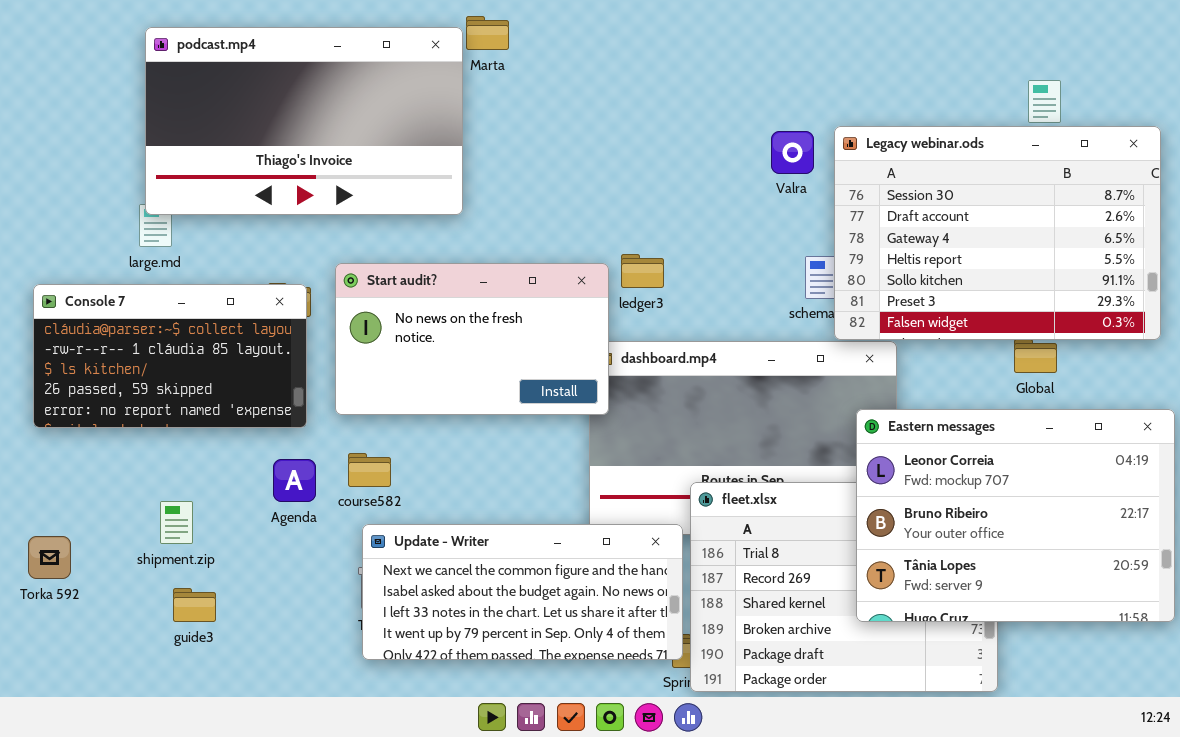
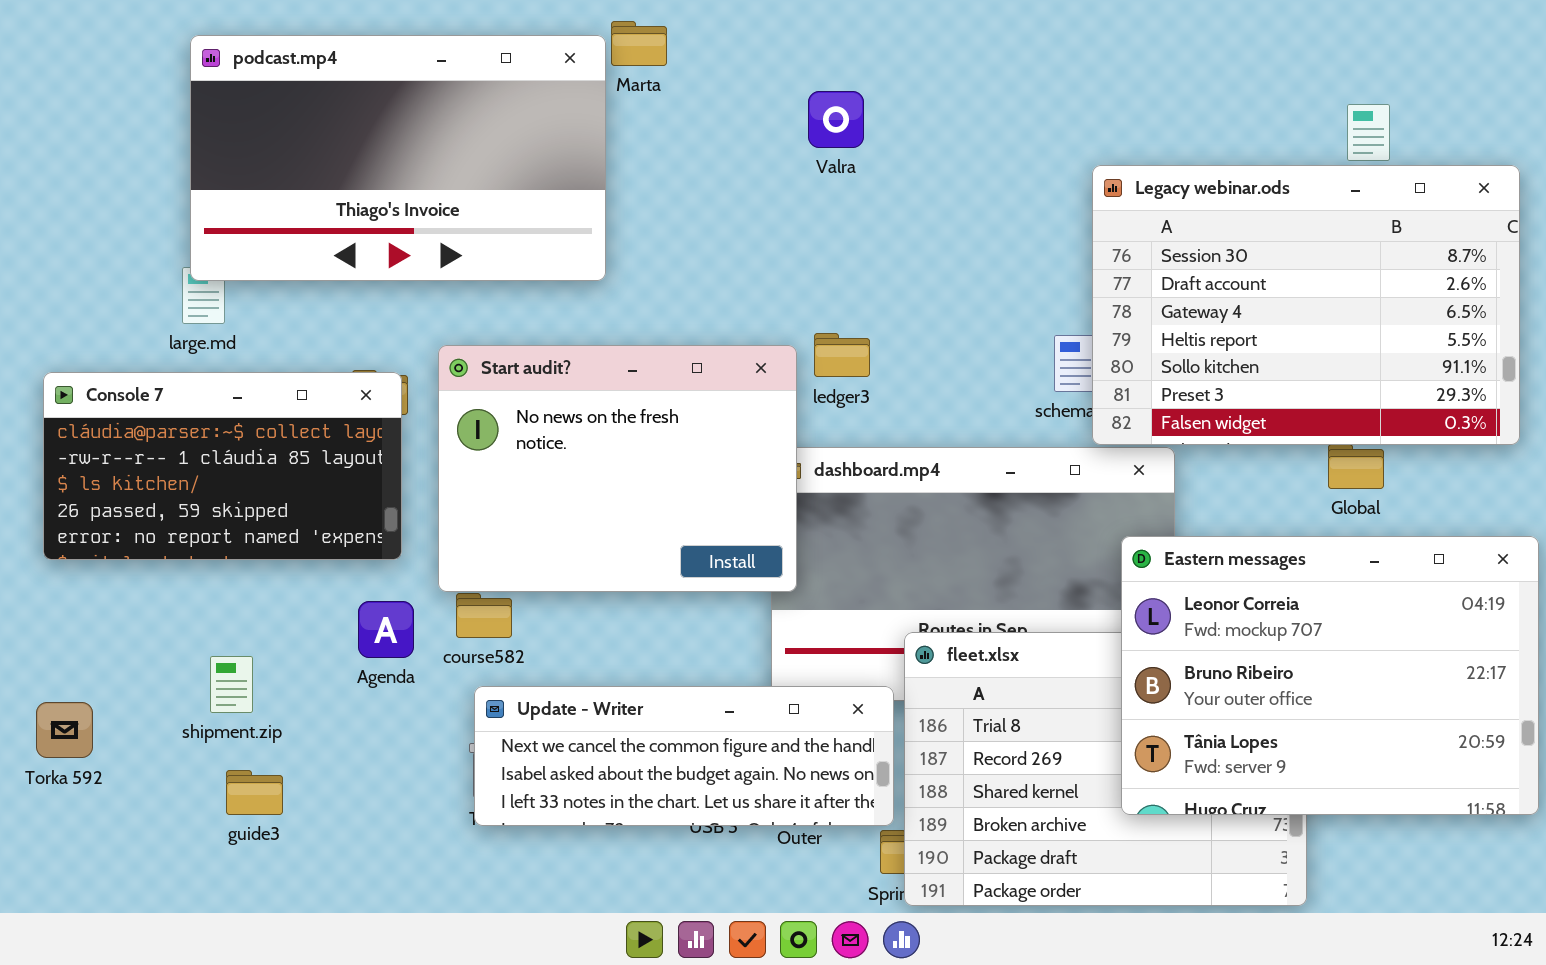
Valra: [771,131,814,174] -> [808,91,864,148], moved
Start audit?: [335,263,609,415] -> [438,345,797,592], resized
Update - Writer: [362,524,683,660] -> [474,686,894,826], resized

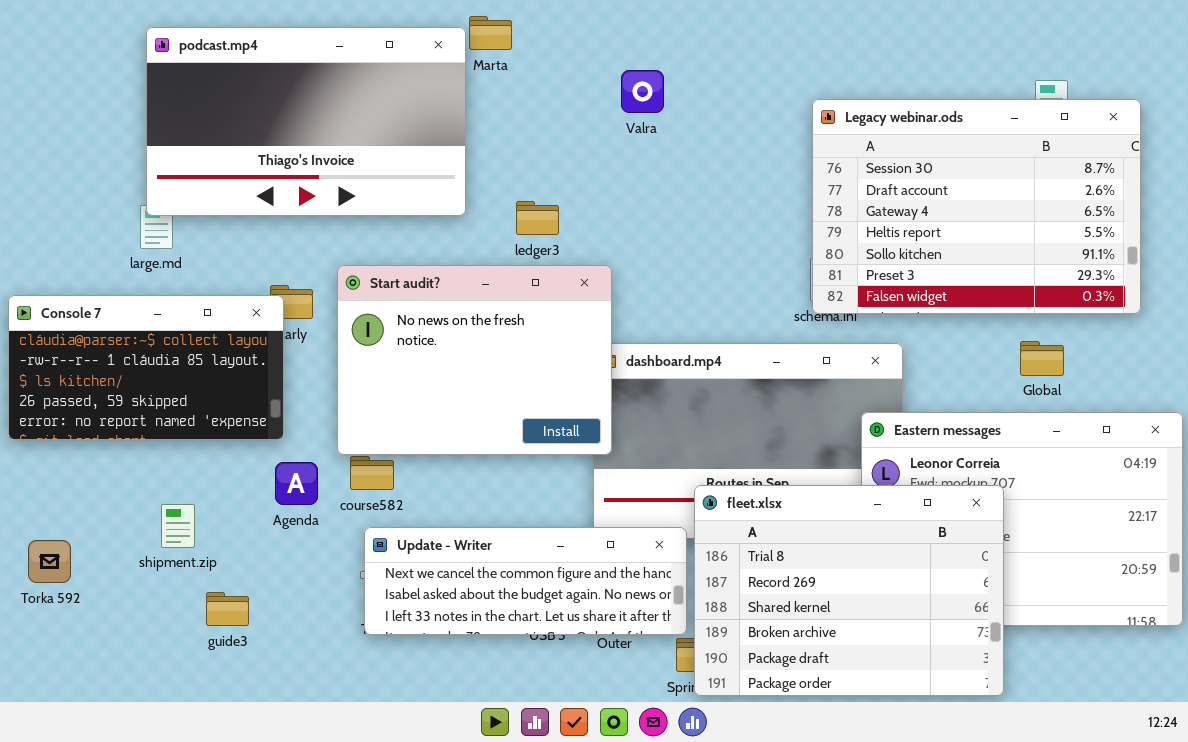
Legacy webinar.ods: [1092,165,1520,445] -> [812,99,1141,314], moved
ledger3: [814,333,870,377] -> [516,201,559,235], moved
Console 7: [43,372,402,560] -> [8,295,284,440], moved
fleet.xlsx: [904,632,1307,906] -> [694,485,1004,696], raised
guide3: [226,770,283,815] -> [206,592,249,626], moved

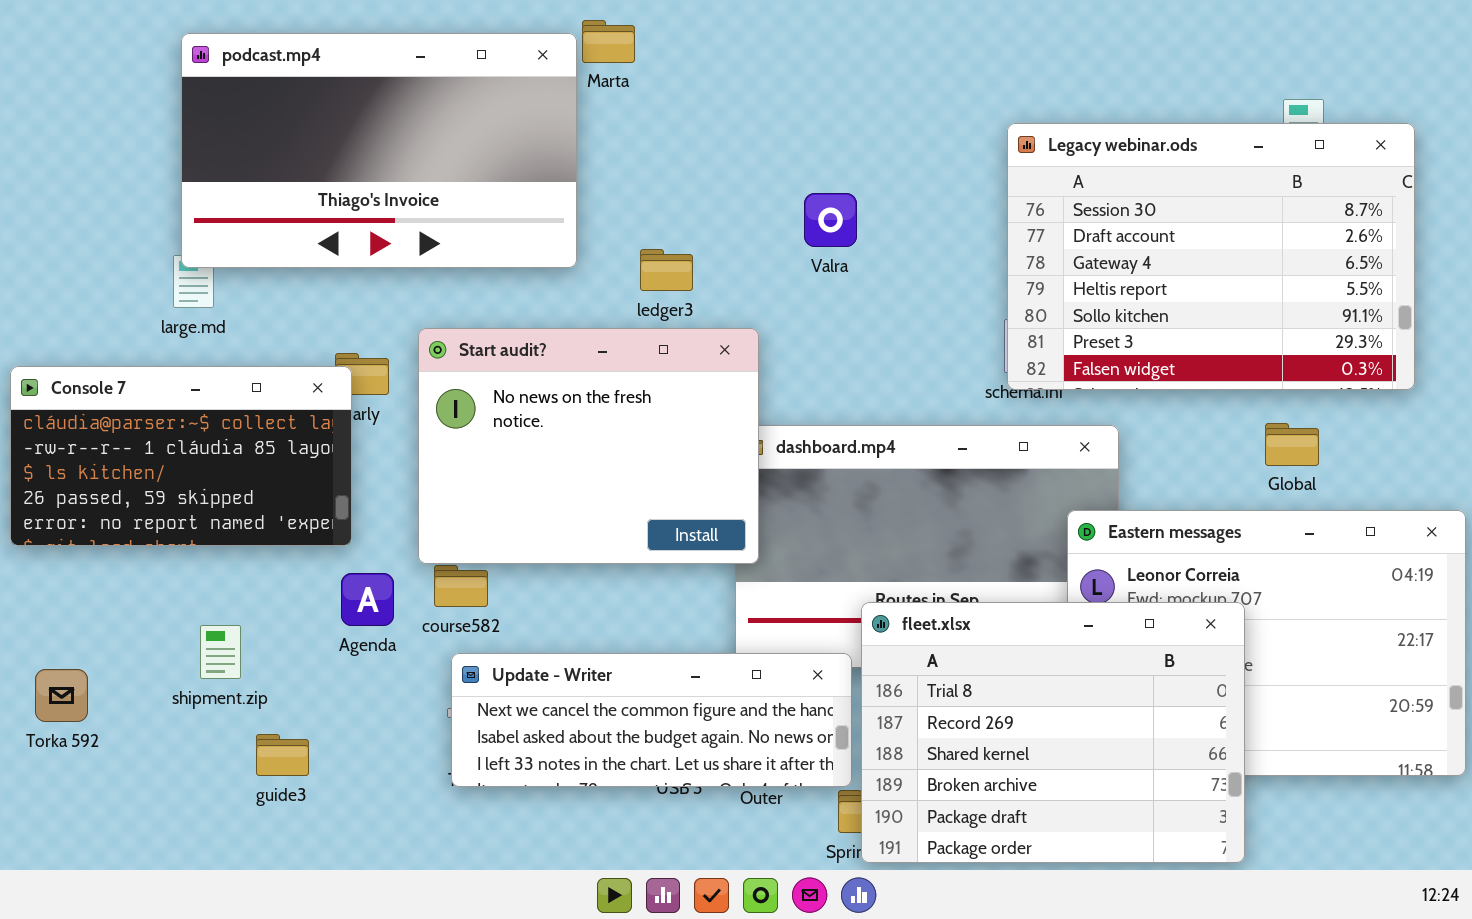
Valra: [621,70,664,113] -> [804,193,857,247], moved

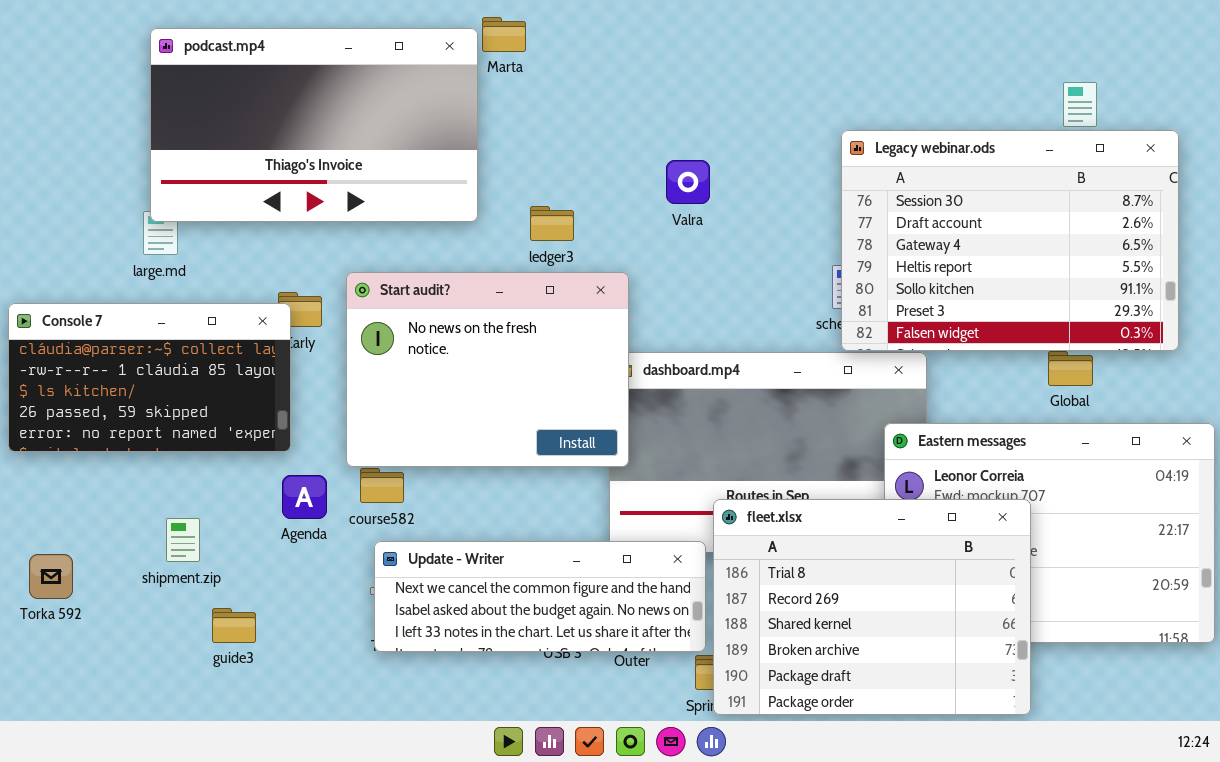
Legacy webinar.ods: [1007,123,1415,390] -> [841,130,1179,351], moved

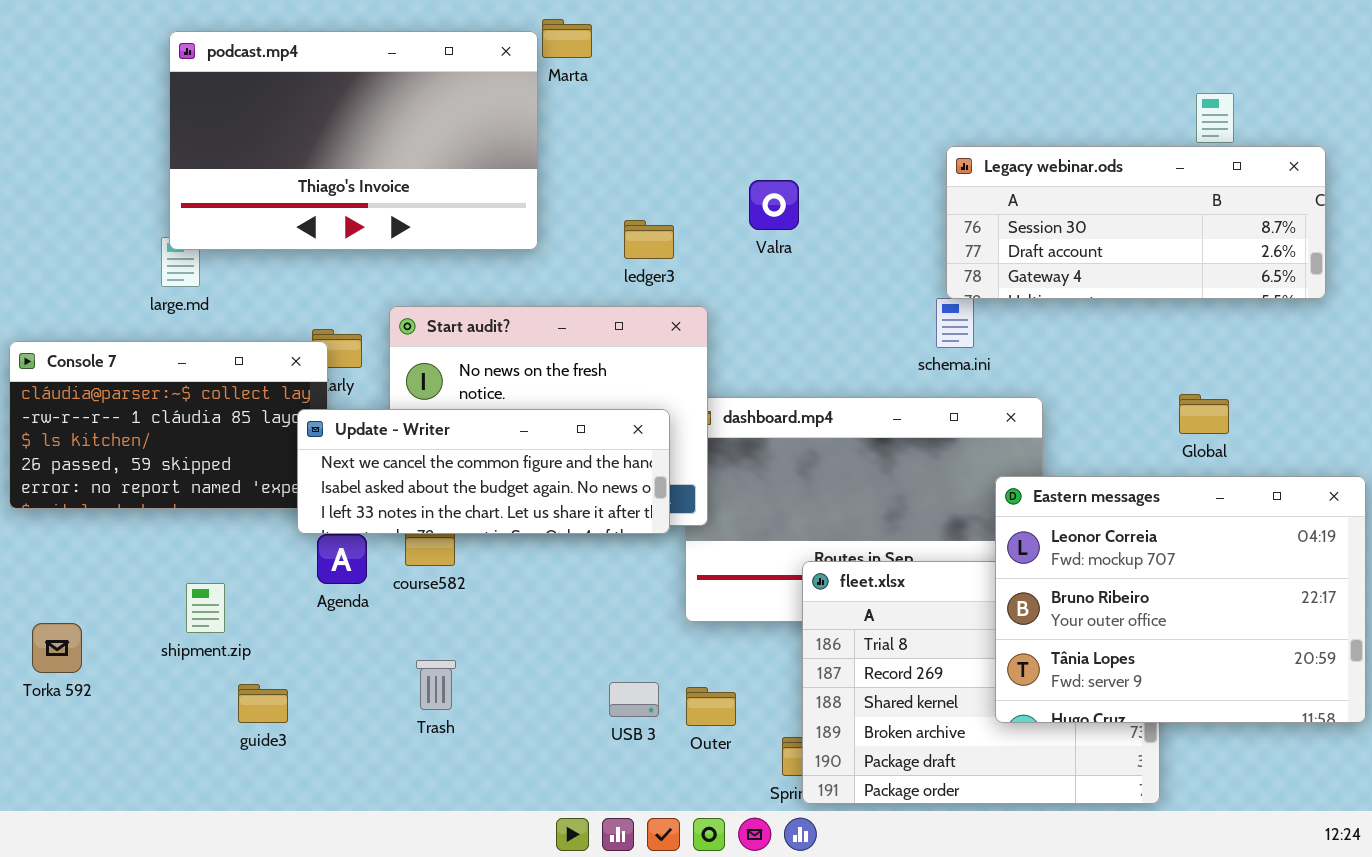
Legacy webinar.ods: [841,130,1179,351] -> [946,146,1326,299], resized
ledger3: [530,206,574,241] -> [624,220,674,259], moved
Eastern messages: [884,423,1215,643] -> [995,476,1366,723], raised
Update - Writer: [374,541,706,652] -> [297,409,670,534], moved

